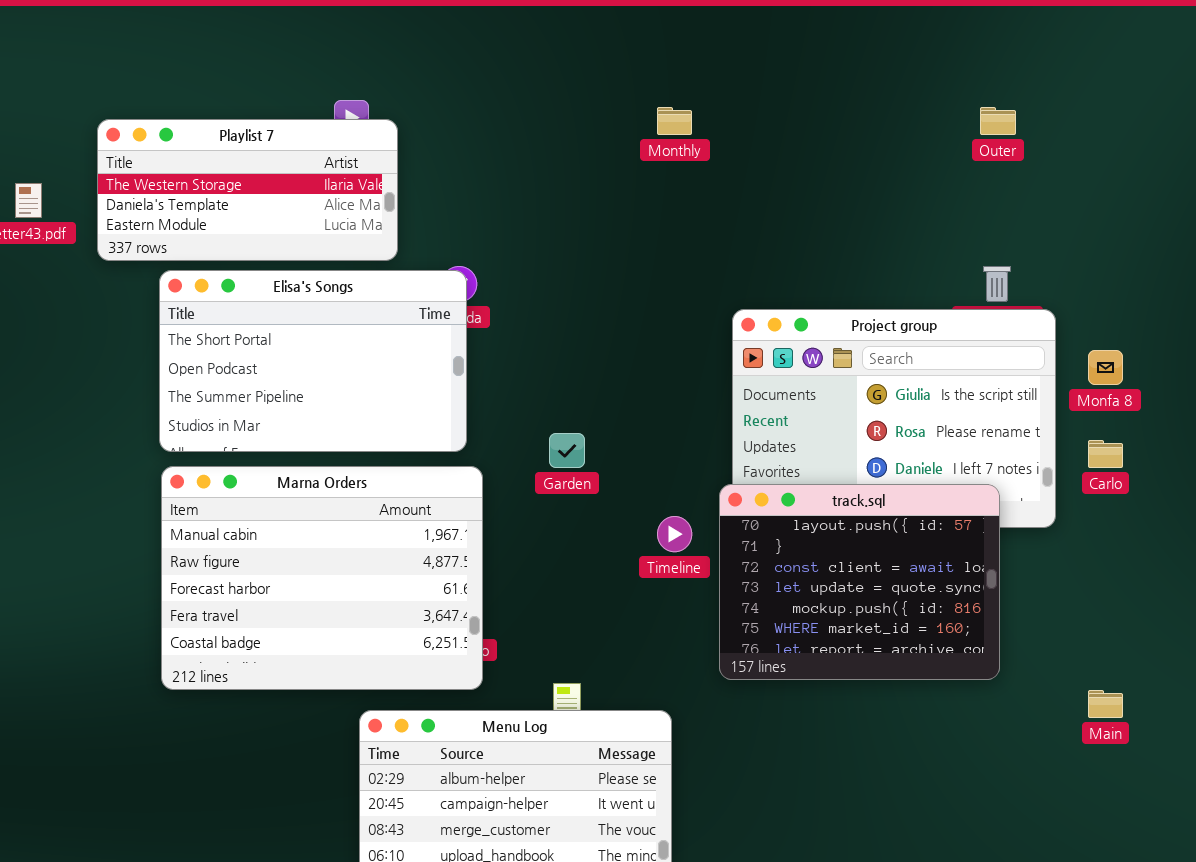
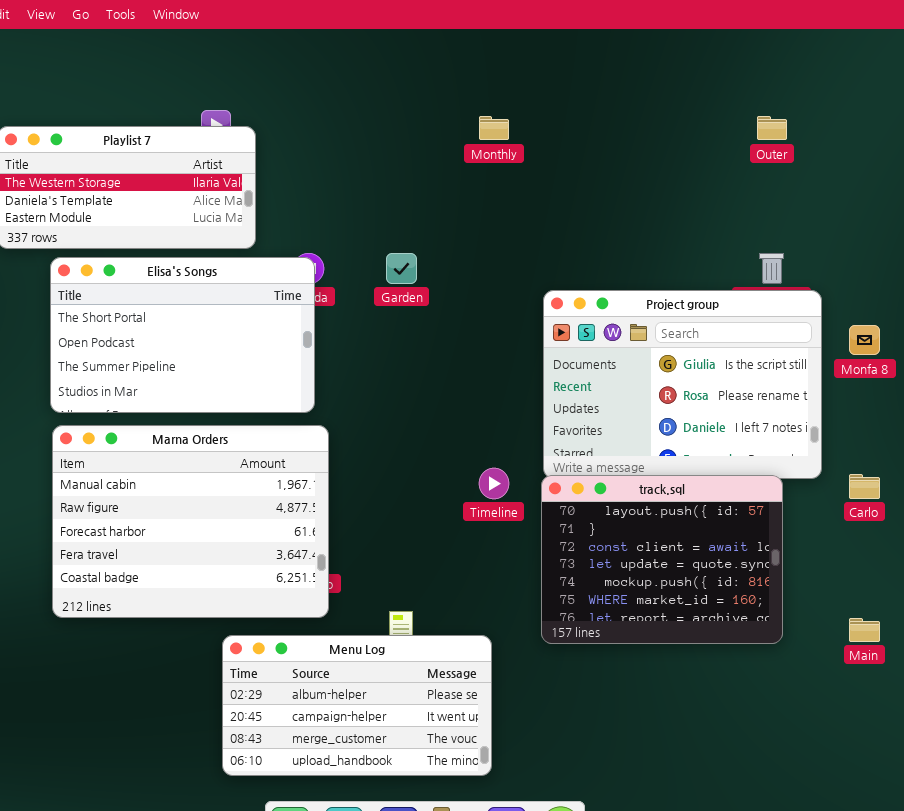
Garden: [549,433,585,468] -> [386,253,417,284], moved
Carlo: [1088,440,1123,468] -> [849,474,880,499], moved
track.sql: [719,484,1000,680] -> [541,475,783,644], moved

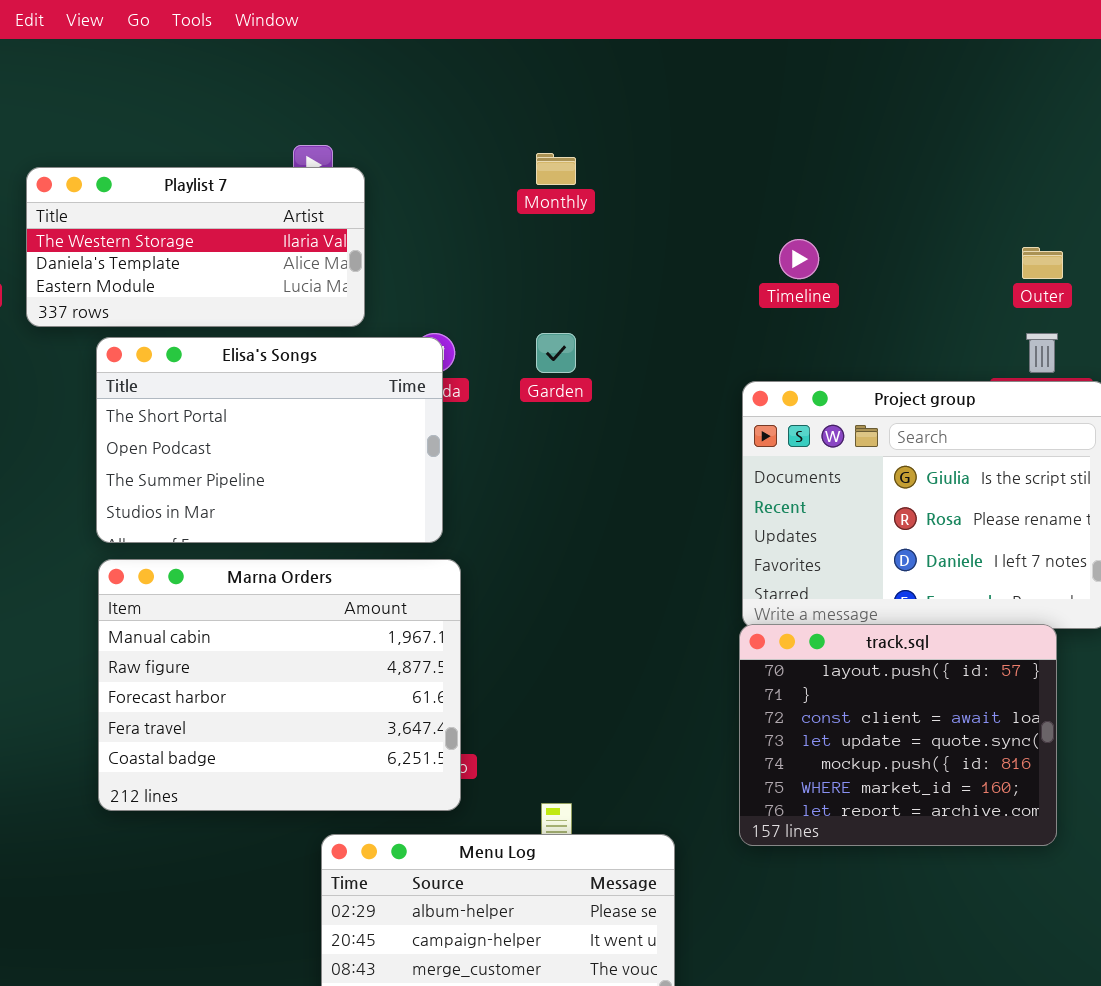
Monthly: [479,116,509,140] -> [536,153,576,185], moved
Outer: [757,116,787,140] -> [1022,247,1063,279], moved
Timeline: [479,468,509,499] -> [779,239,819,279], moved

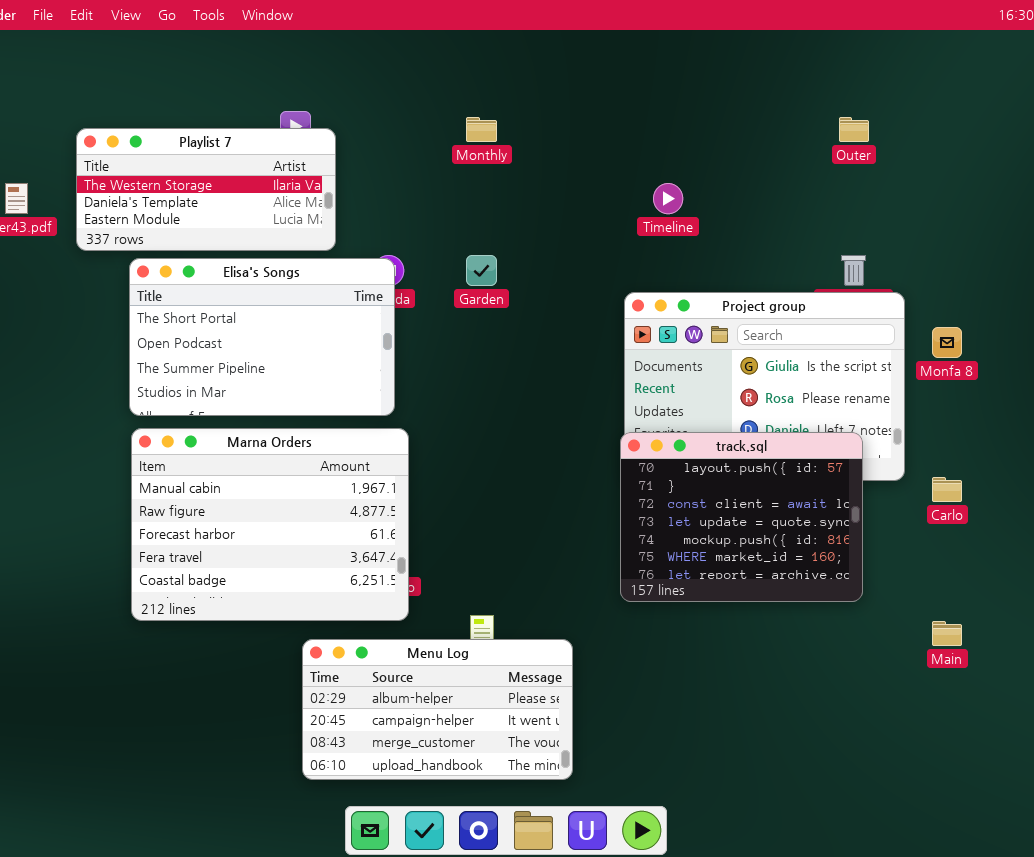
Outer: [1022,247,1063,279] -> [839,117,869,142], moved
track.sql: [739,624,1057,846] -> [620,432,863,602], moved

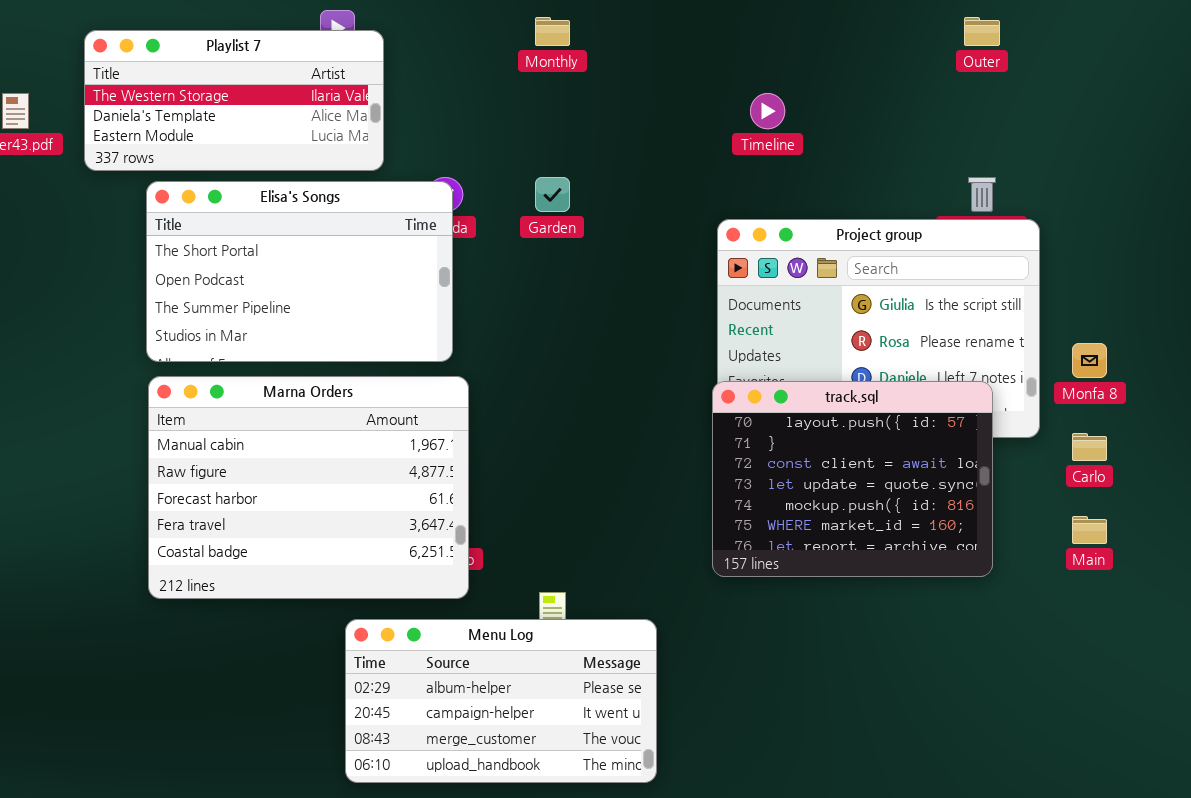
Monfa 8: [932,327,962,358] -> [1072,343,1107,378], moved
Main: [932,621,962,646] -> [1072,516,1107,544], moved

